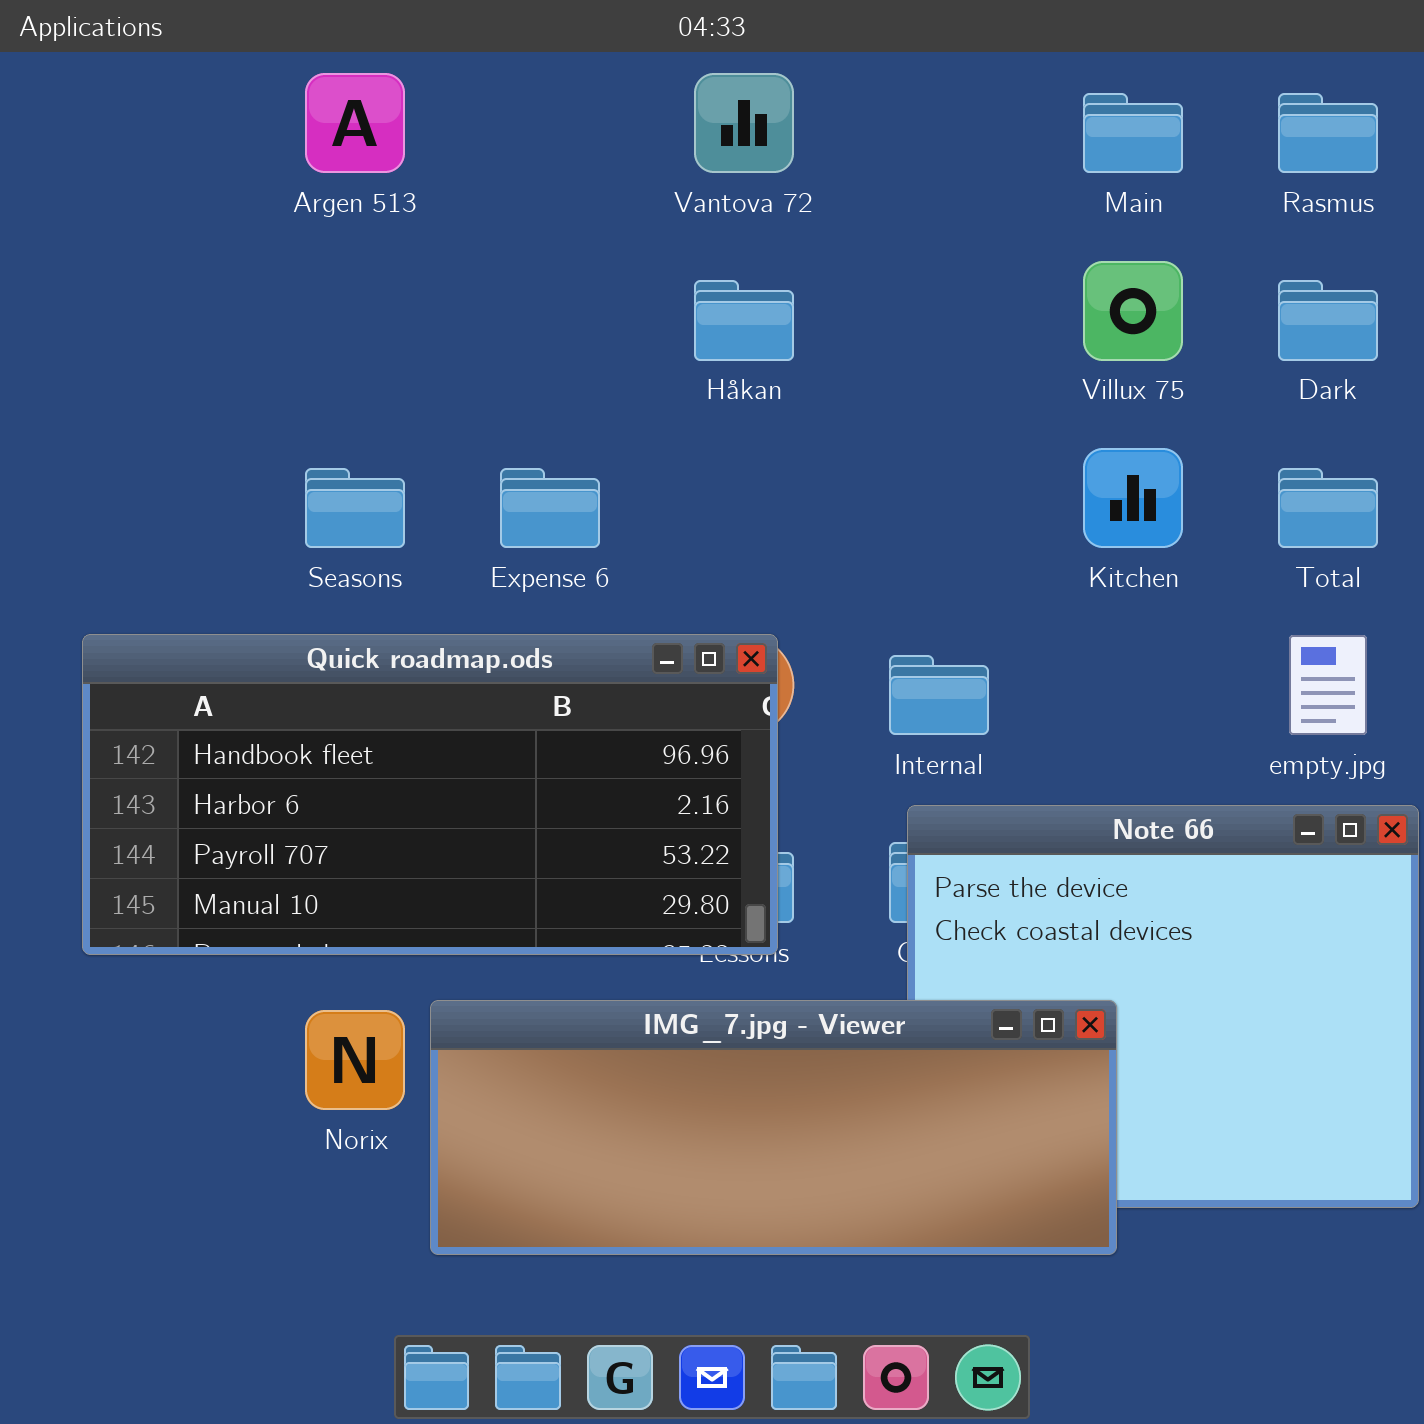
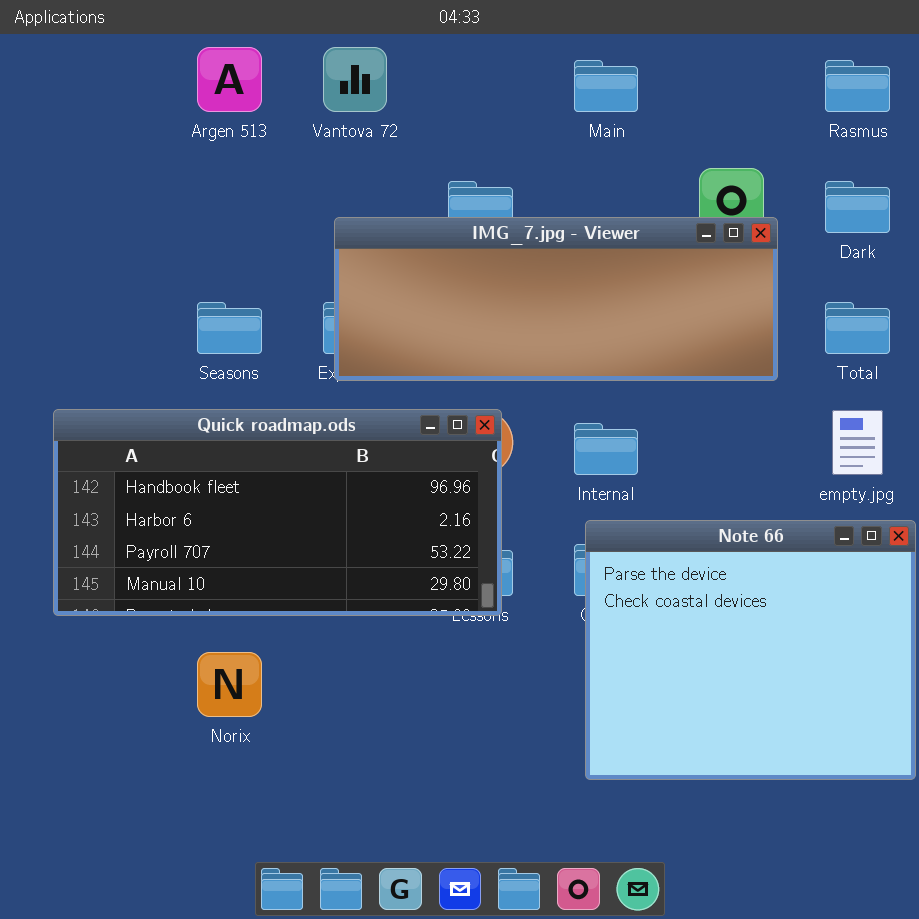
Vantova 72: [694,73,794,173] -> [323,47,387,112], moved
Main: [1083,93,1183,173] -> [574,60,638,112], moved
IMG_7.jpg - Viewer: [430,1000,1117,1255] -> [334,217,778,381], moved

